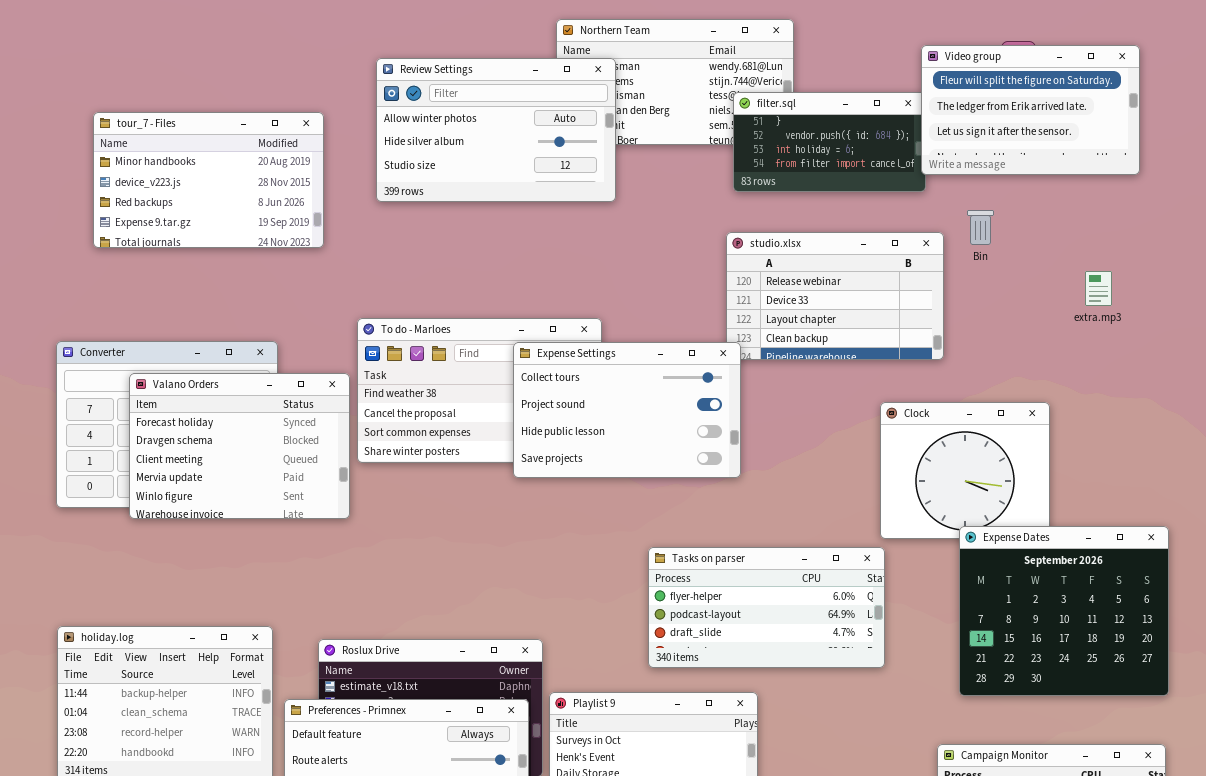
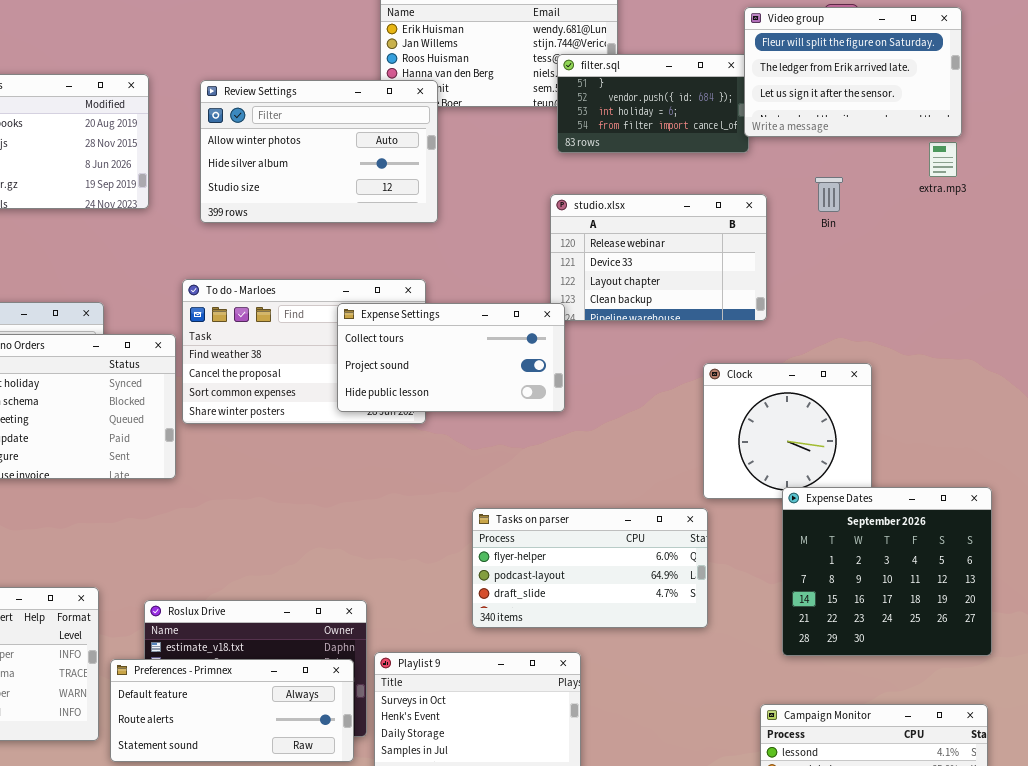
Review Settings: [376,58,616,202] -> [200,80,438,223], moved
Bin: [967,210,994,245] -> [815,177,843,212], moved
extra.mp3: [1085,271,1112,306] -> [929,142,957,177], moved
Expense Settings: [513,342,741,478] -> [337,303,565,412], resized

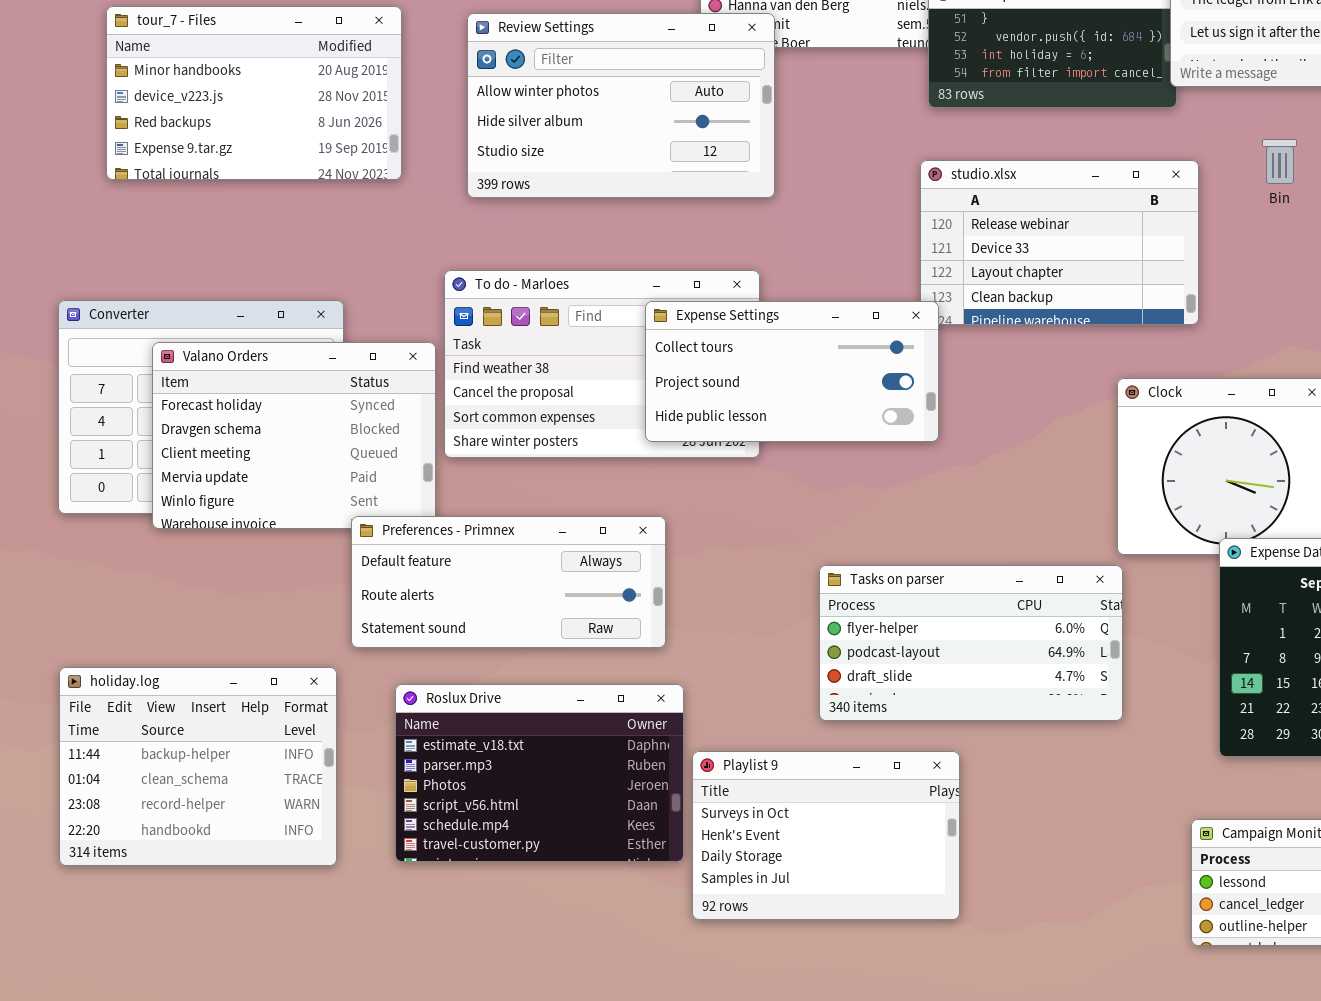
Preferences - Primnex: [110,659,354,762] -> [351,516,666,648], moved

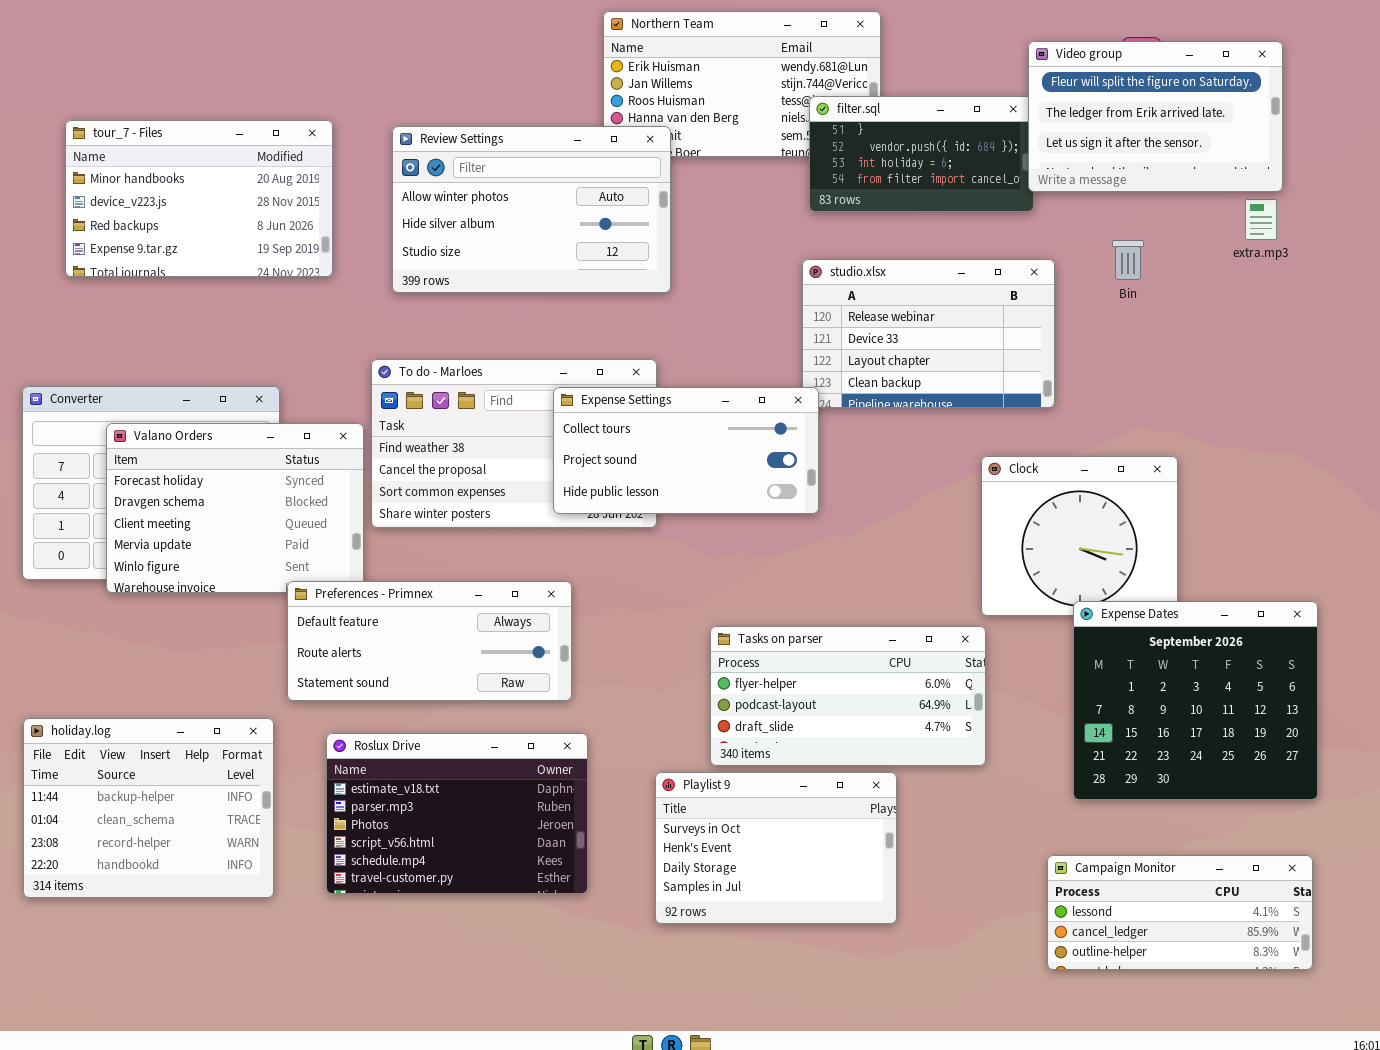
Playlist 9: [692,751,960,920] -> [655,772,897,924], moved

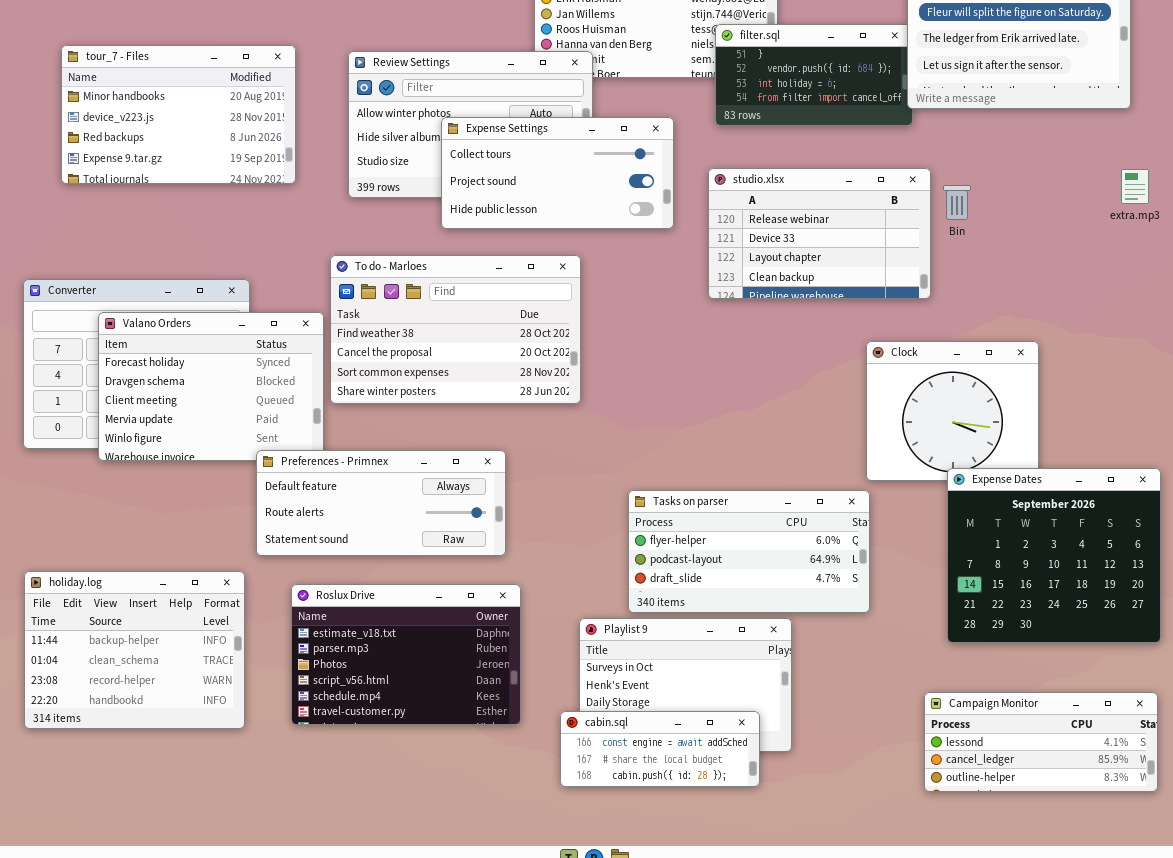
extra.mp3: [1245,199,1277,240] -> [1121,169,1149,204], moved
Bin: [1112,240,1144,280] -> [943,185,971,220], moved
Expense Settings: [553,387,819,514] -> [441,117,674,229], moved
cabin.sql: none -> [560,711,760,787], opened

